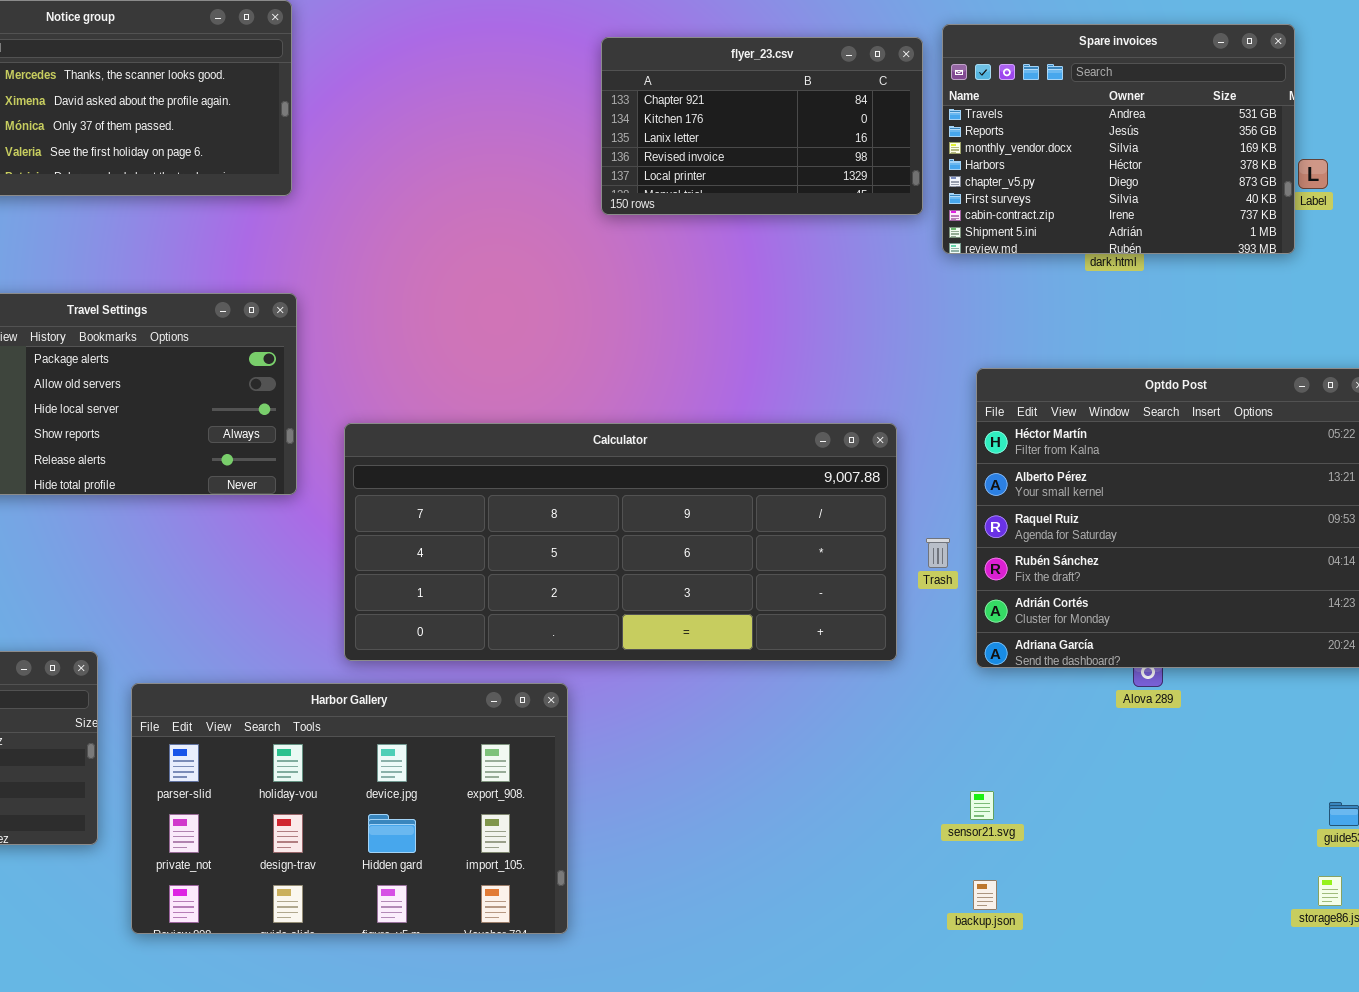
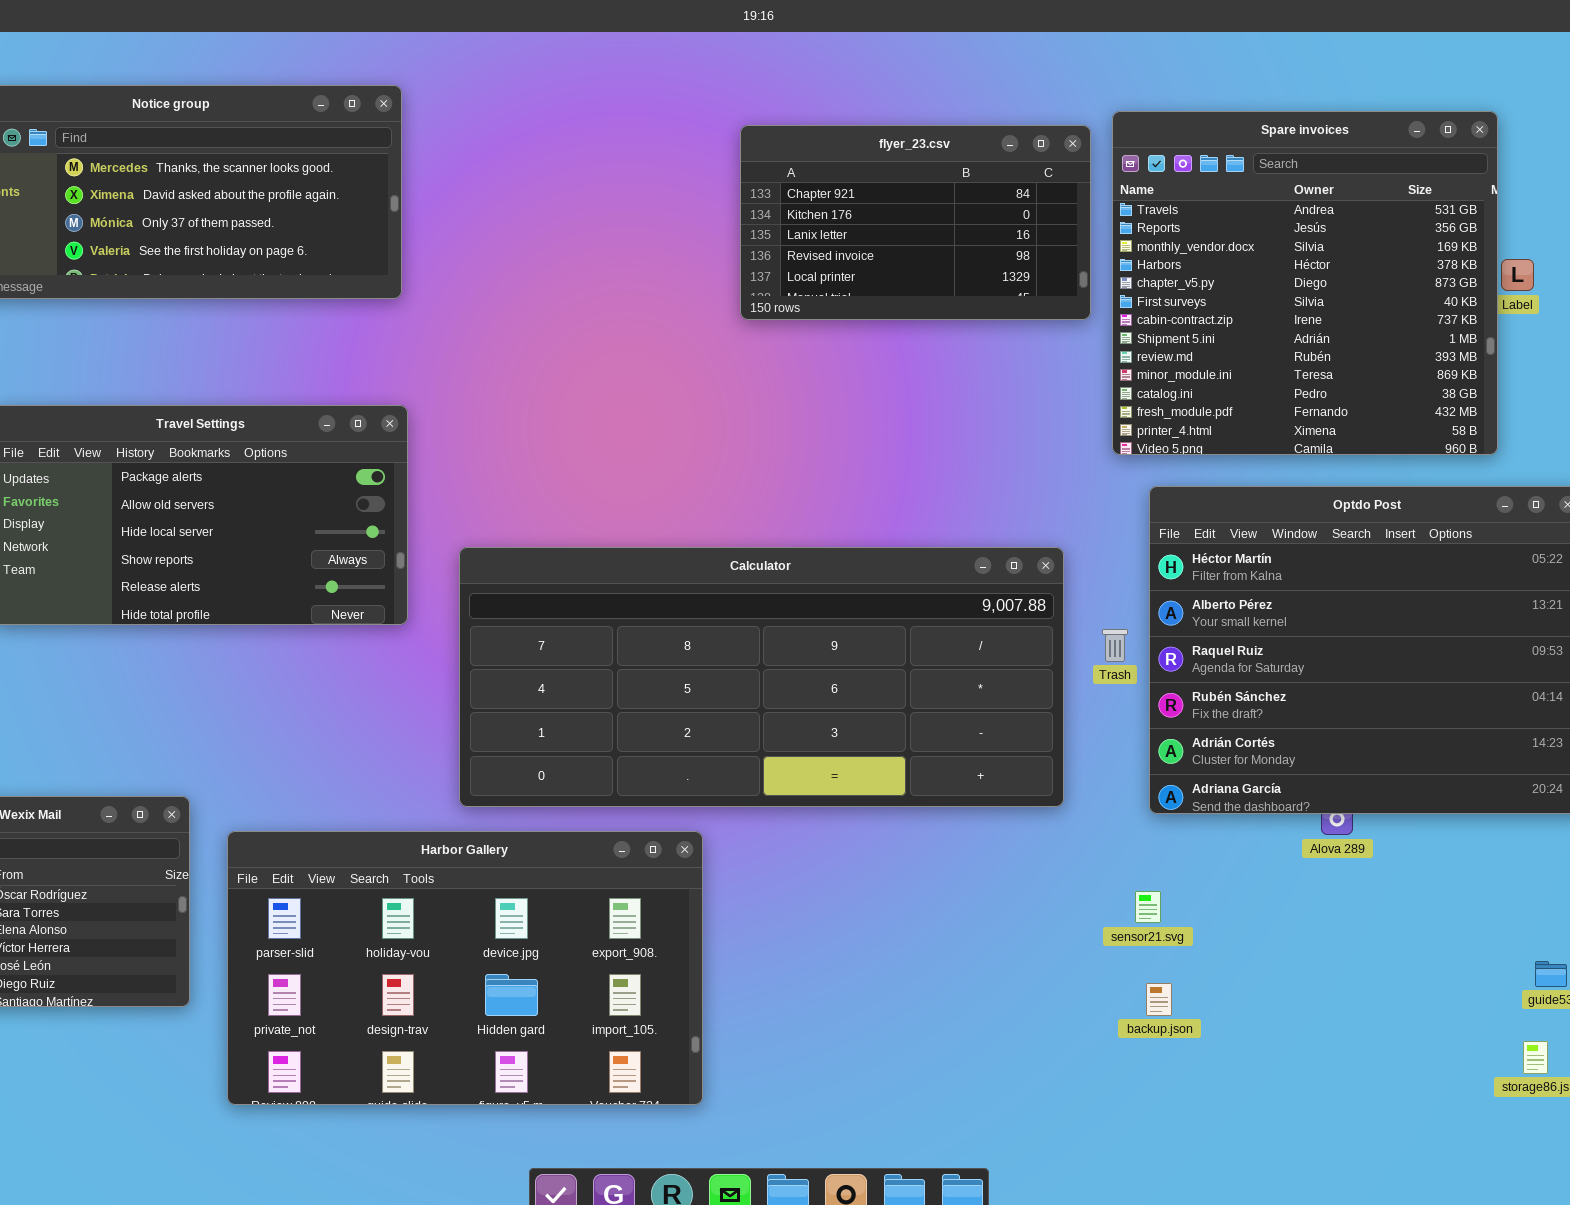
Spare invoices: [942,24,1295,254] -> [1112,111,1498,455], resized
Trash: [926,538,950,568] -> [1102,629,1128,662], moved
sensor21.svg: [970,791,994,820] -> [1135,891,1161,923], moved
backup.json: [973,880,997,910] -> [1146,983,1172,1016], moved

